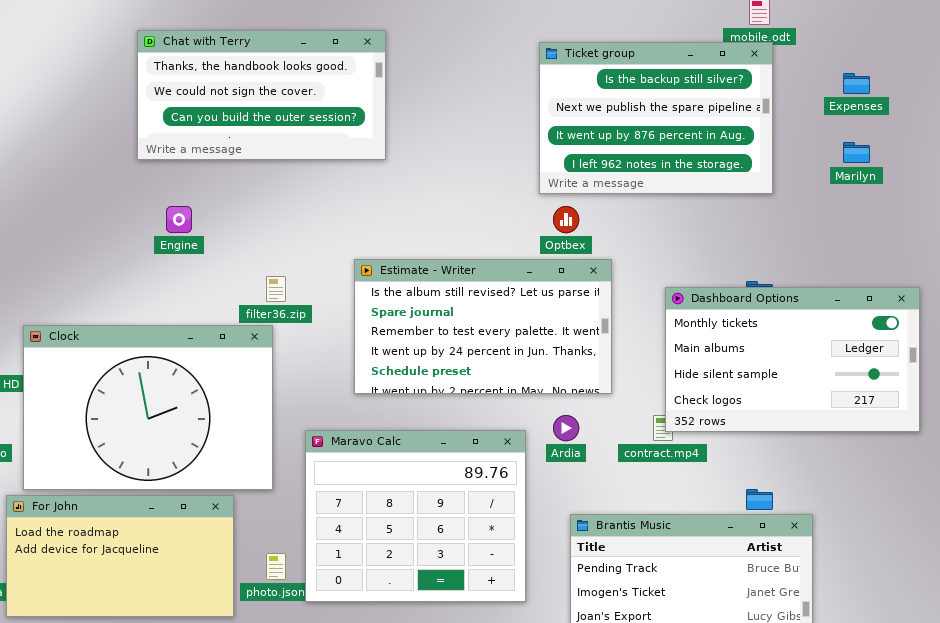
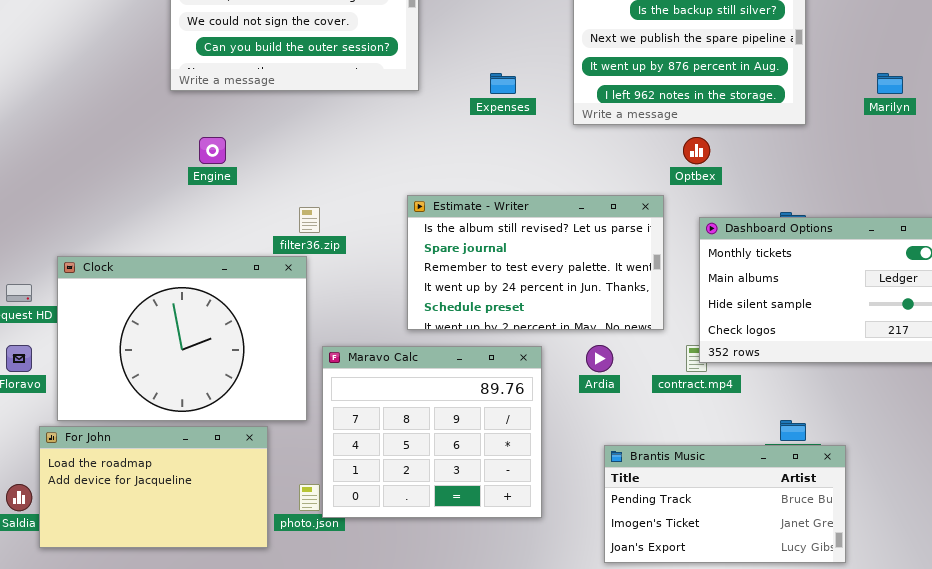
Expenses: [843,73,870,94] -> [490,73,516,94], moved
Optbex: [553,206,579,233] -> [683,137,710,164], moved
Estimate - Writer: [354,259,612,394] -> [407,195,664,330], moved
Maravo Calc: [305,430,526,602] -> [322,346,542,518], moved

